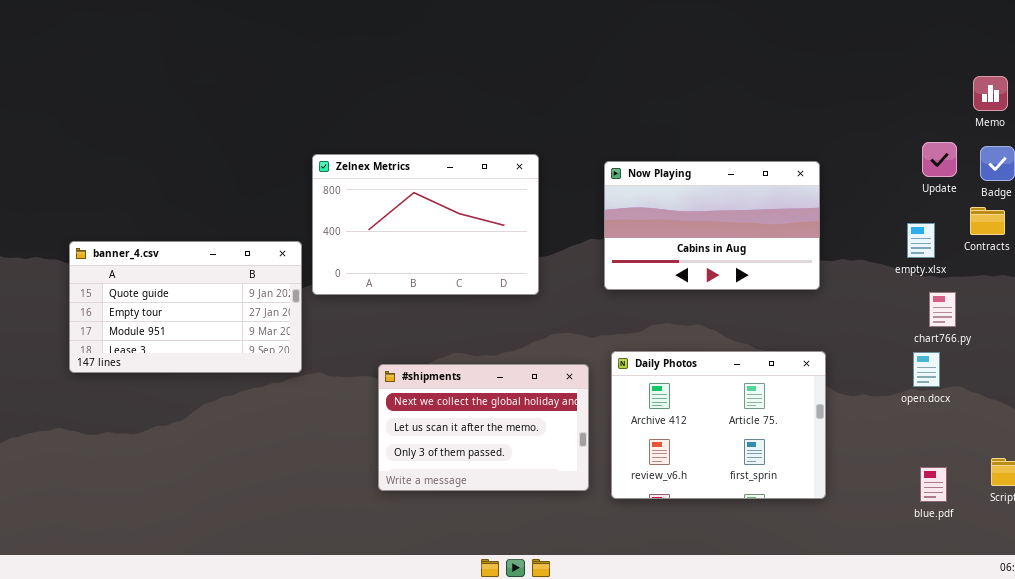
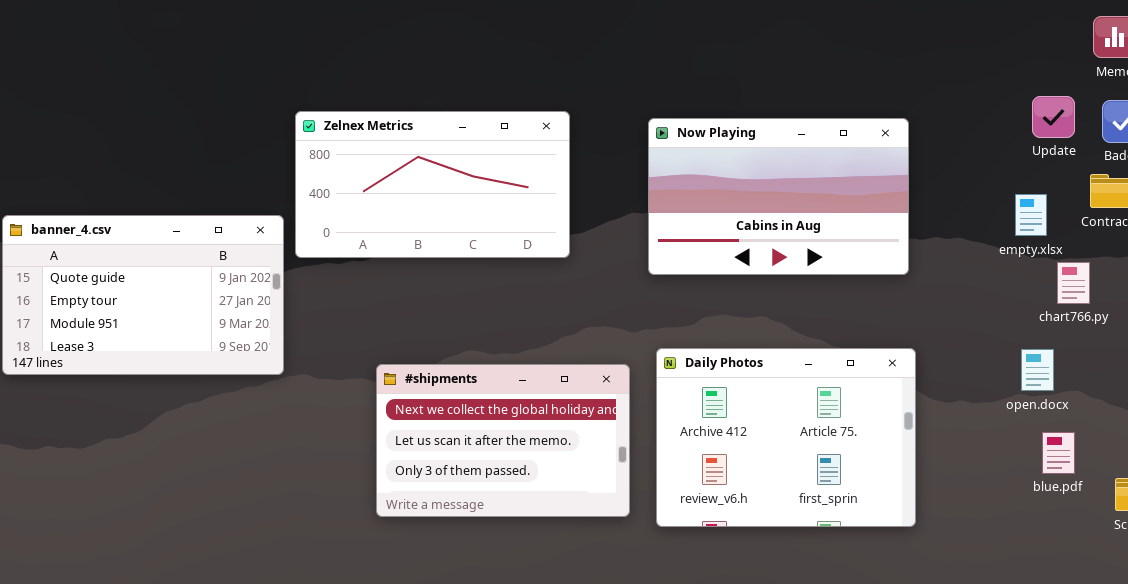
Zelnex Metrics: [312,154,539,295] -> [295,111,570,258], resized
chart766.py: [929,292,956,327] -> [1057,262,1090,304], moved
blue.pdf: [920,467,947,502] -> [1042,432,1075,474], moved

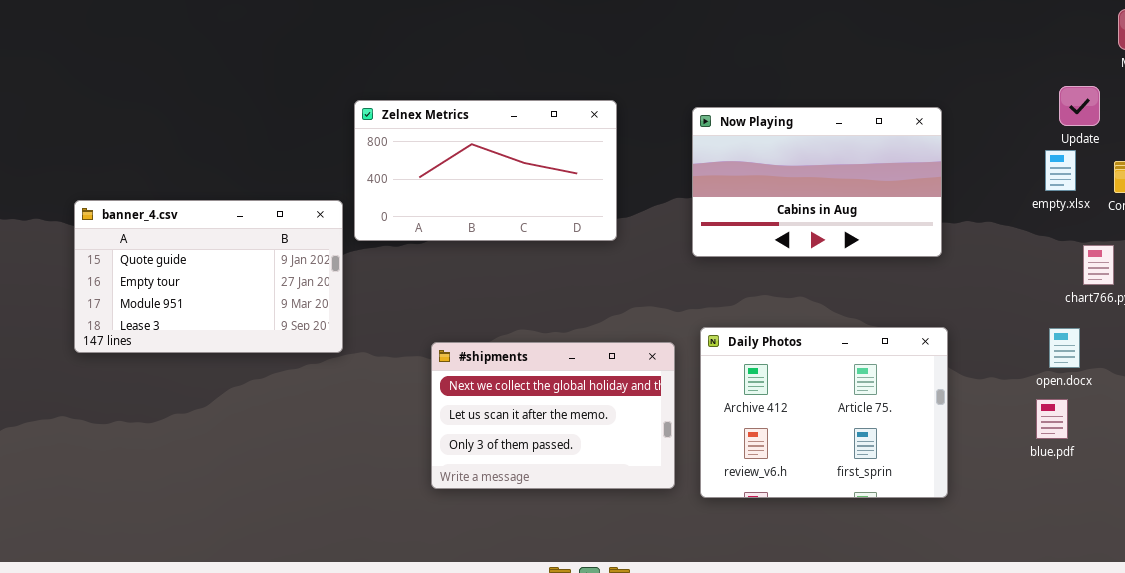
empty.xlsx: [1015,194,1047,236] -> [1045,150,1076,191], moved
blue.pdf: [1042,432,1075,474] -> [1036,399,1068,439], moved

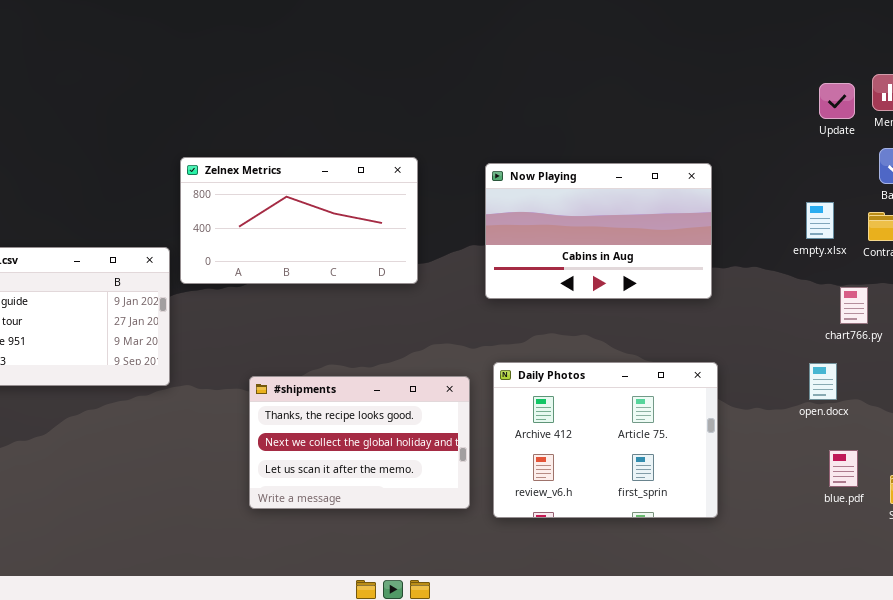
Update: [1059,86,1100,126] -> [819,83,855,119], moved
#shipments: [431,342,675,489] -> [249,376,470,509], scrolled up 1 row
blue.pdf: [1036,399,1068,439] -> [829,450,858,487], moved

